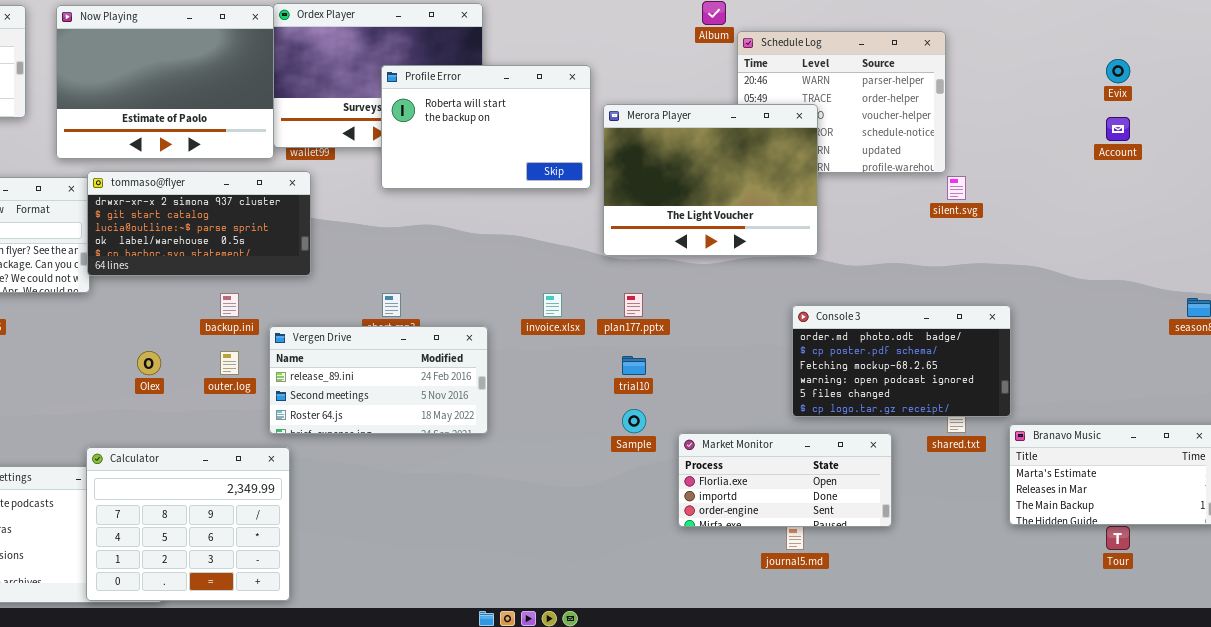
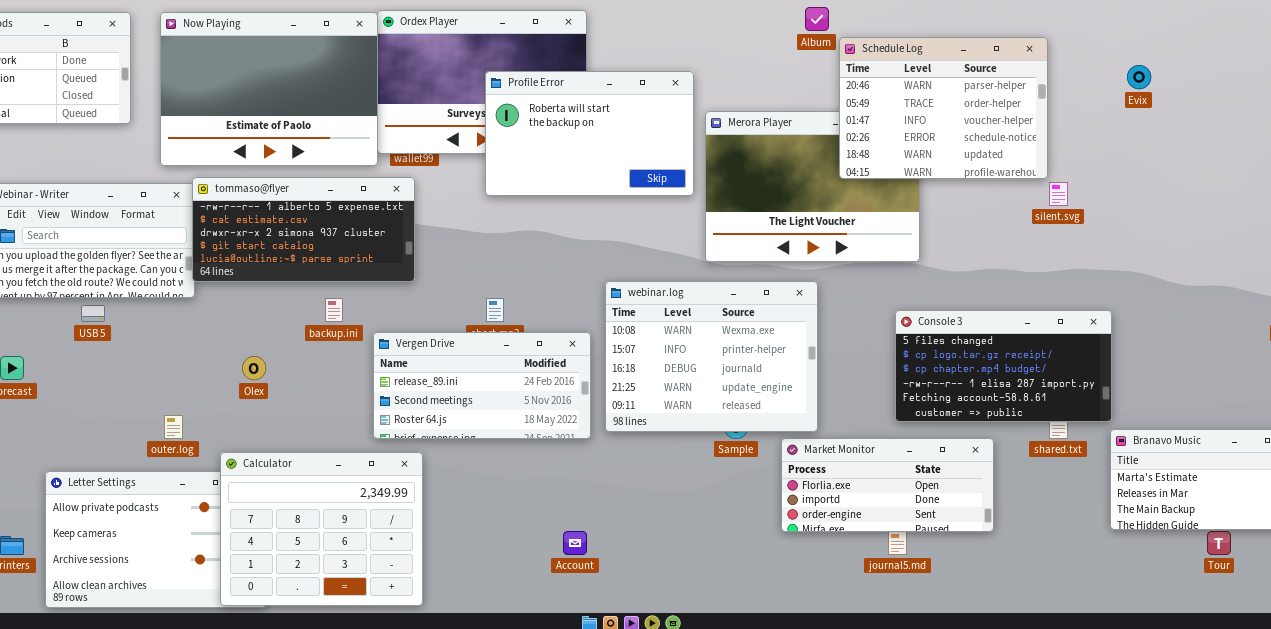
Schedule Log: [737,31,946,173] -> [839,37,1048,179], raised
Evix: [1106,59,1130,83] -> [1127,65,1151,89], moved
Account: [1106,117,1130,141] -> [563,531,587,555], moved
tommaso@flyer: [87,171,311,276] -> [192,177,415,282], scrolled up 2 rows
webinar.log: none -> [605,281,818,432], opened
Console 3: [792,305,1011,417] -> [895,310,1112,422], scrolled down 4 rows
outer.log: [220,351,239,375] -> [164,415,183,439], moved
Calculator: [86,447,290,601] -> [220,452,423,606], moved

